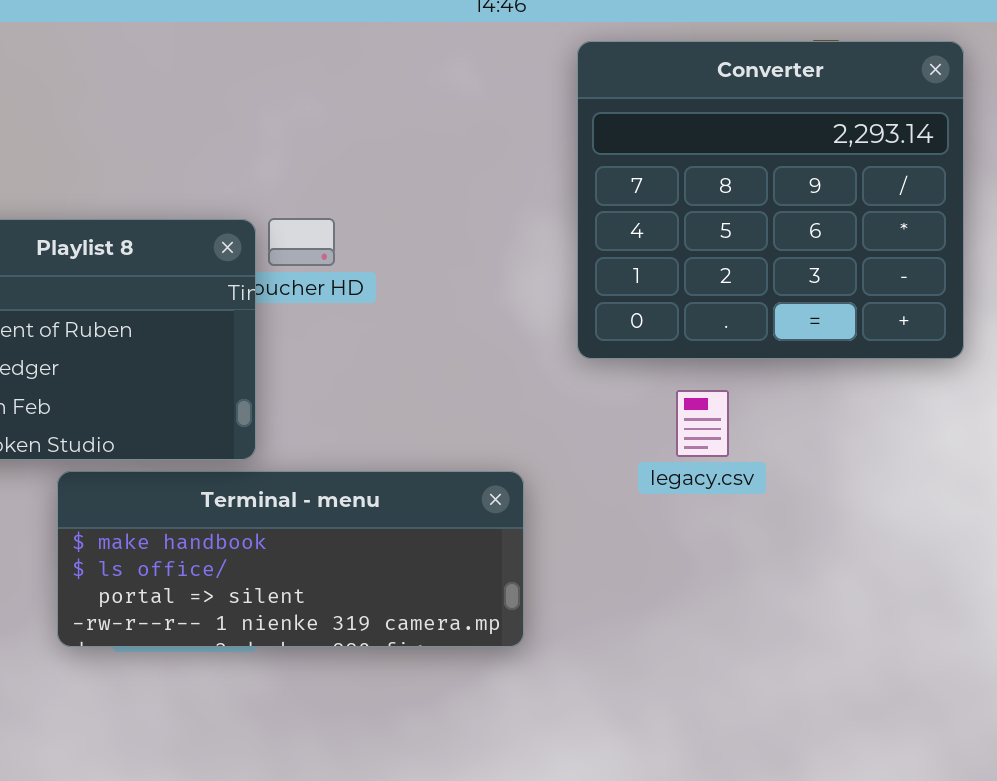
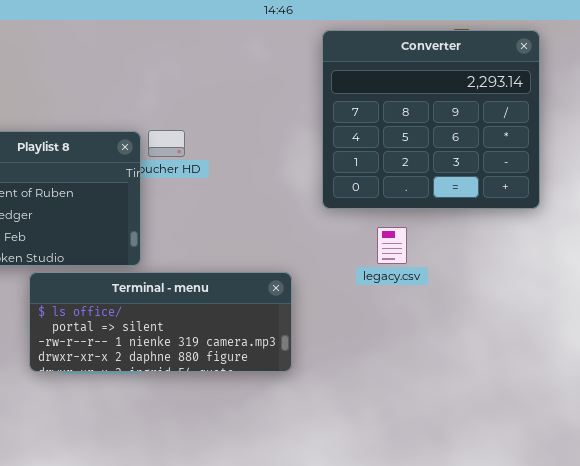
Terminal - menu: [57,471,524,647] -> [29,272,292,372], scrolled down 1 row

